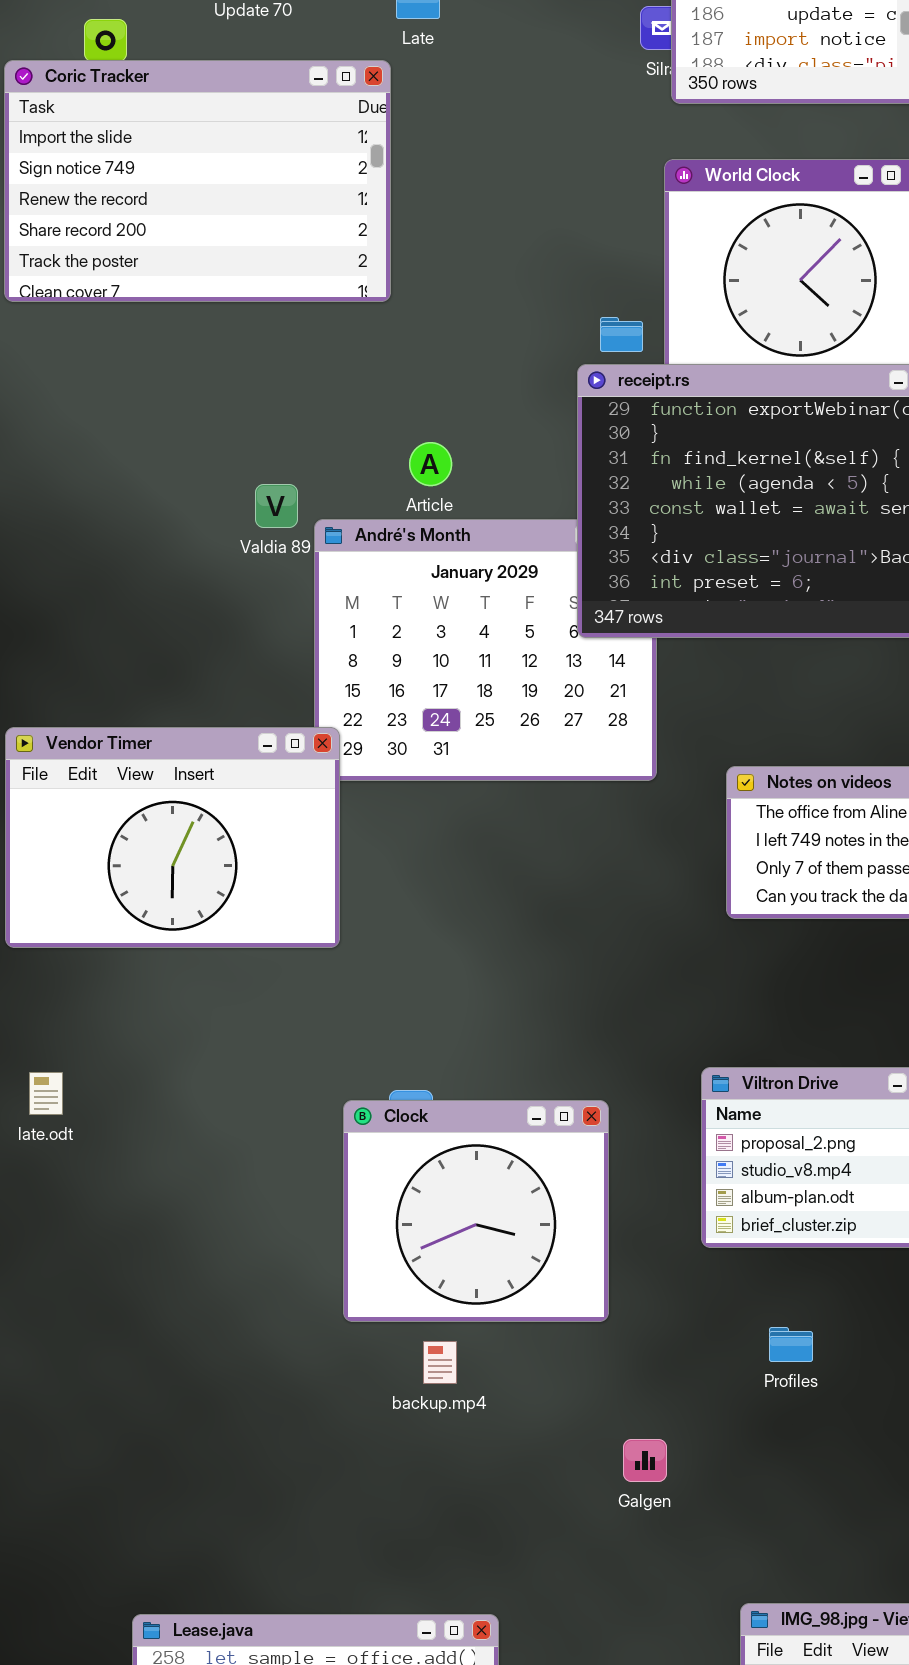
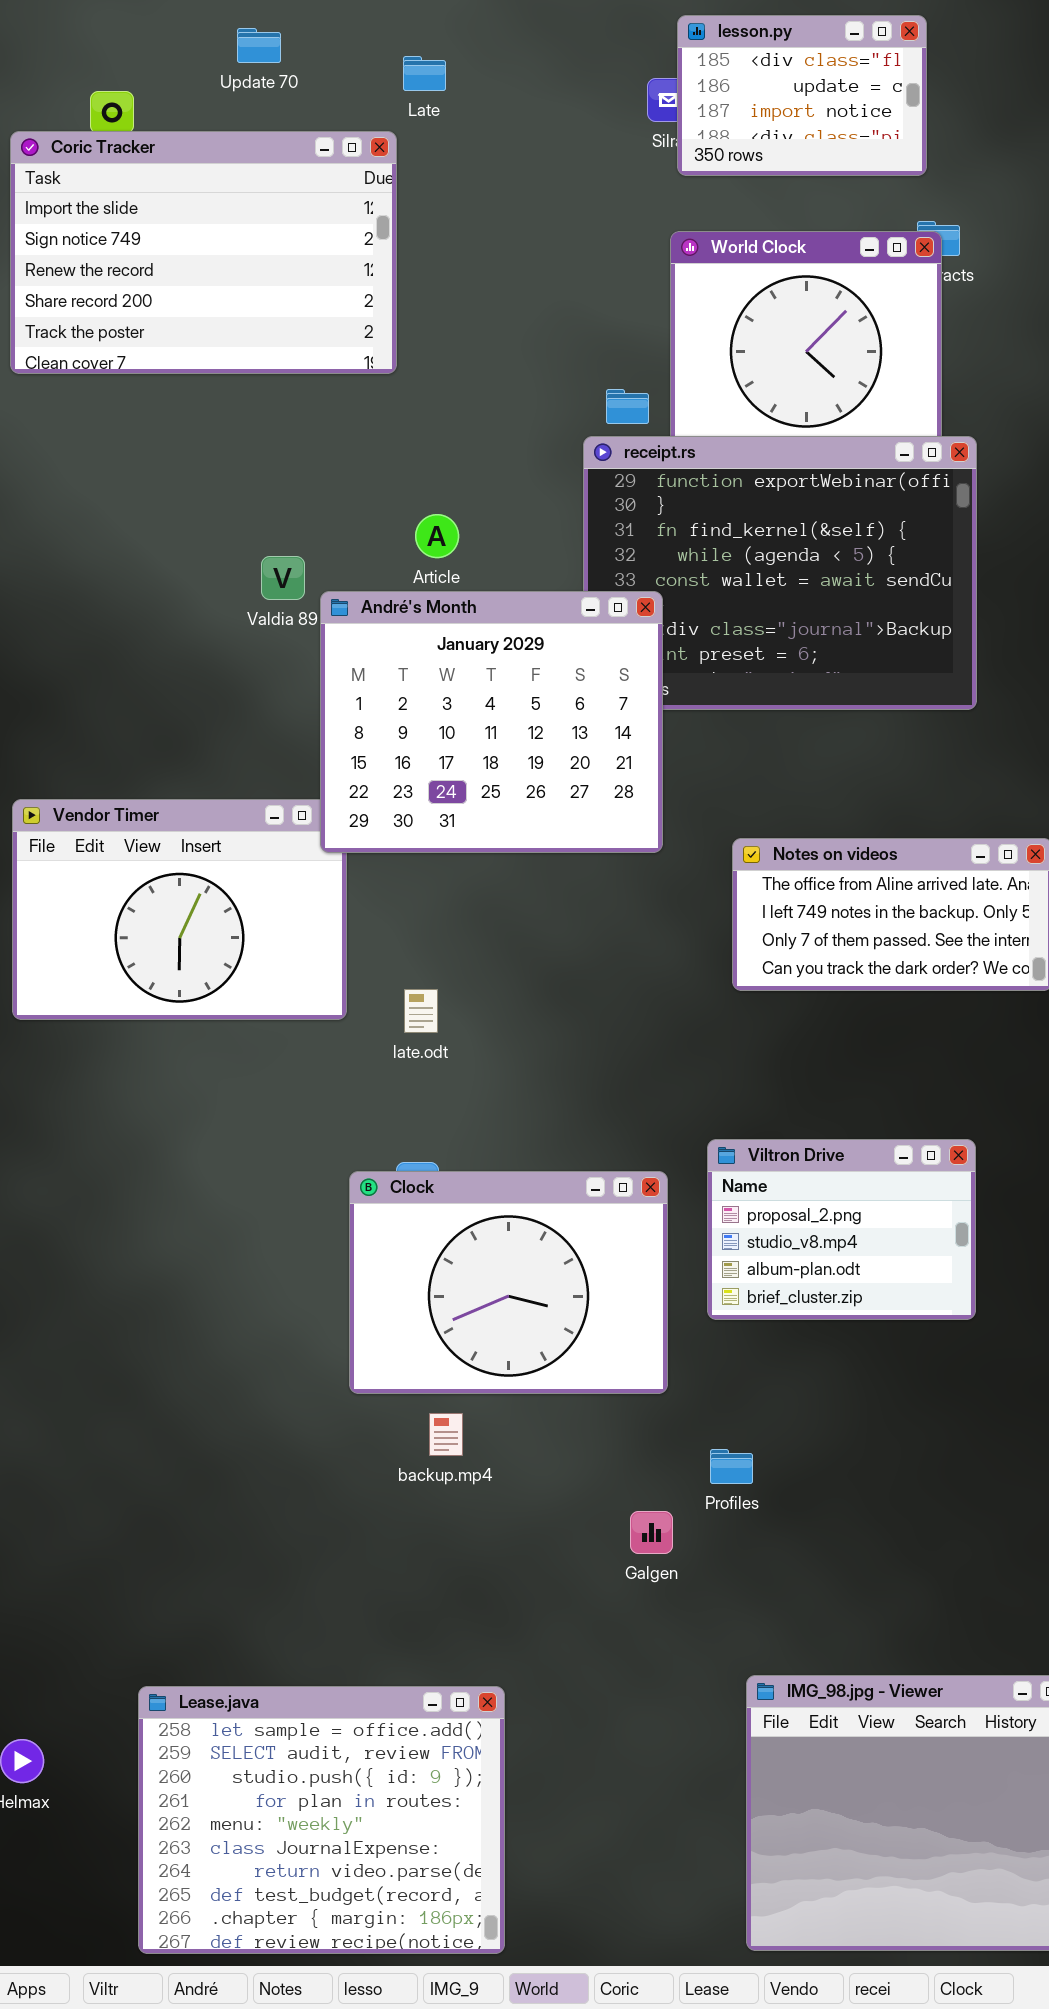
André's Month: [314,519,657,781] -> [320,591,663,853], raised
late.odt: [29,1072,63,1115] -> [404,989,438,1033], moved
Clock: [343,1100,609,1322] -> [349,1171,668,1394], resized
Profiles: [769,1327,813,1362] -> [710,1449,753,1484], moved

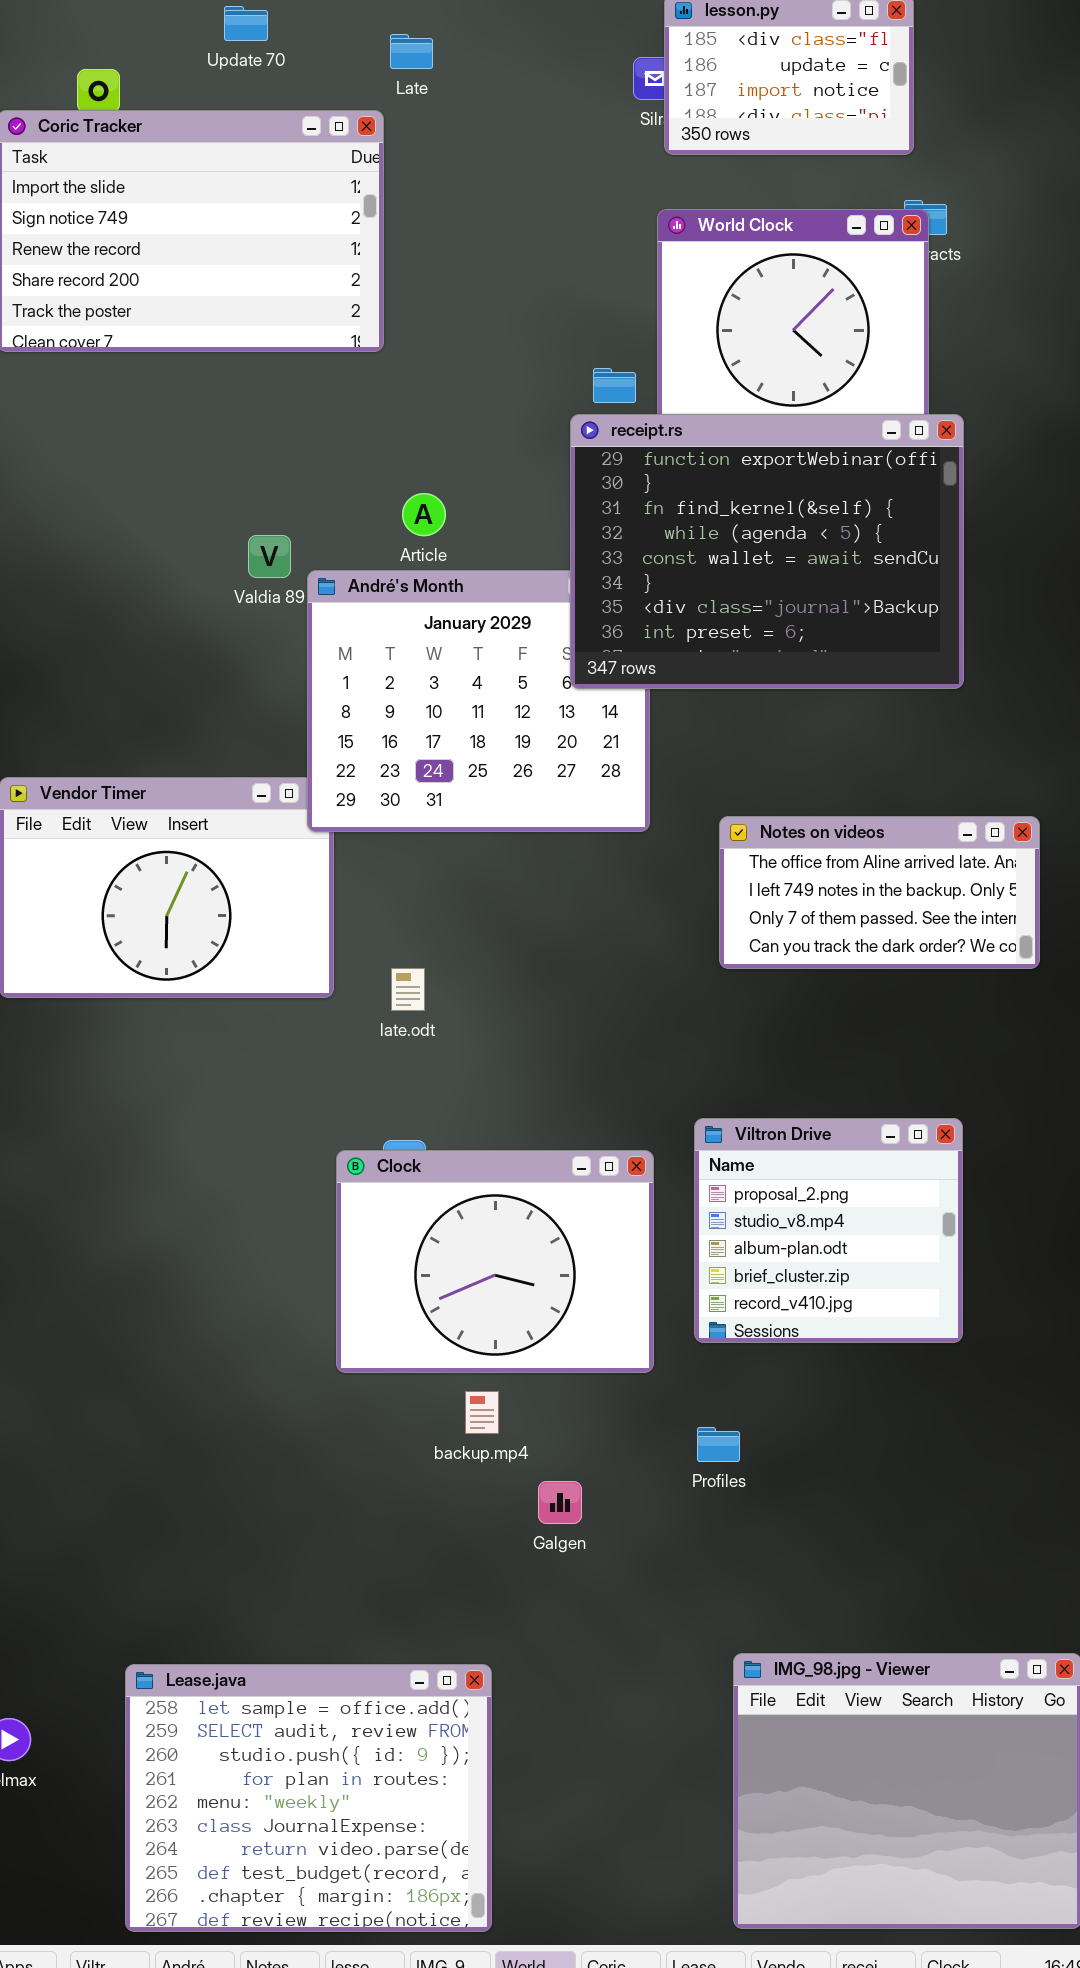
receipt.rs: [583,436,977,710] -> [570,414,964,689], raised
Viltron Drive: [707,1139,976,1320] -> [694,1118,963,1343], resized
backup.mp4: [429,1413,463,1456] -> [465,1391,499,1434], moved
Galgen: [630,1511,673,1554] -> [538,1481,582,1524], moved

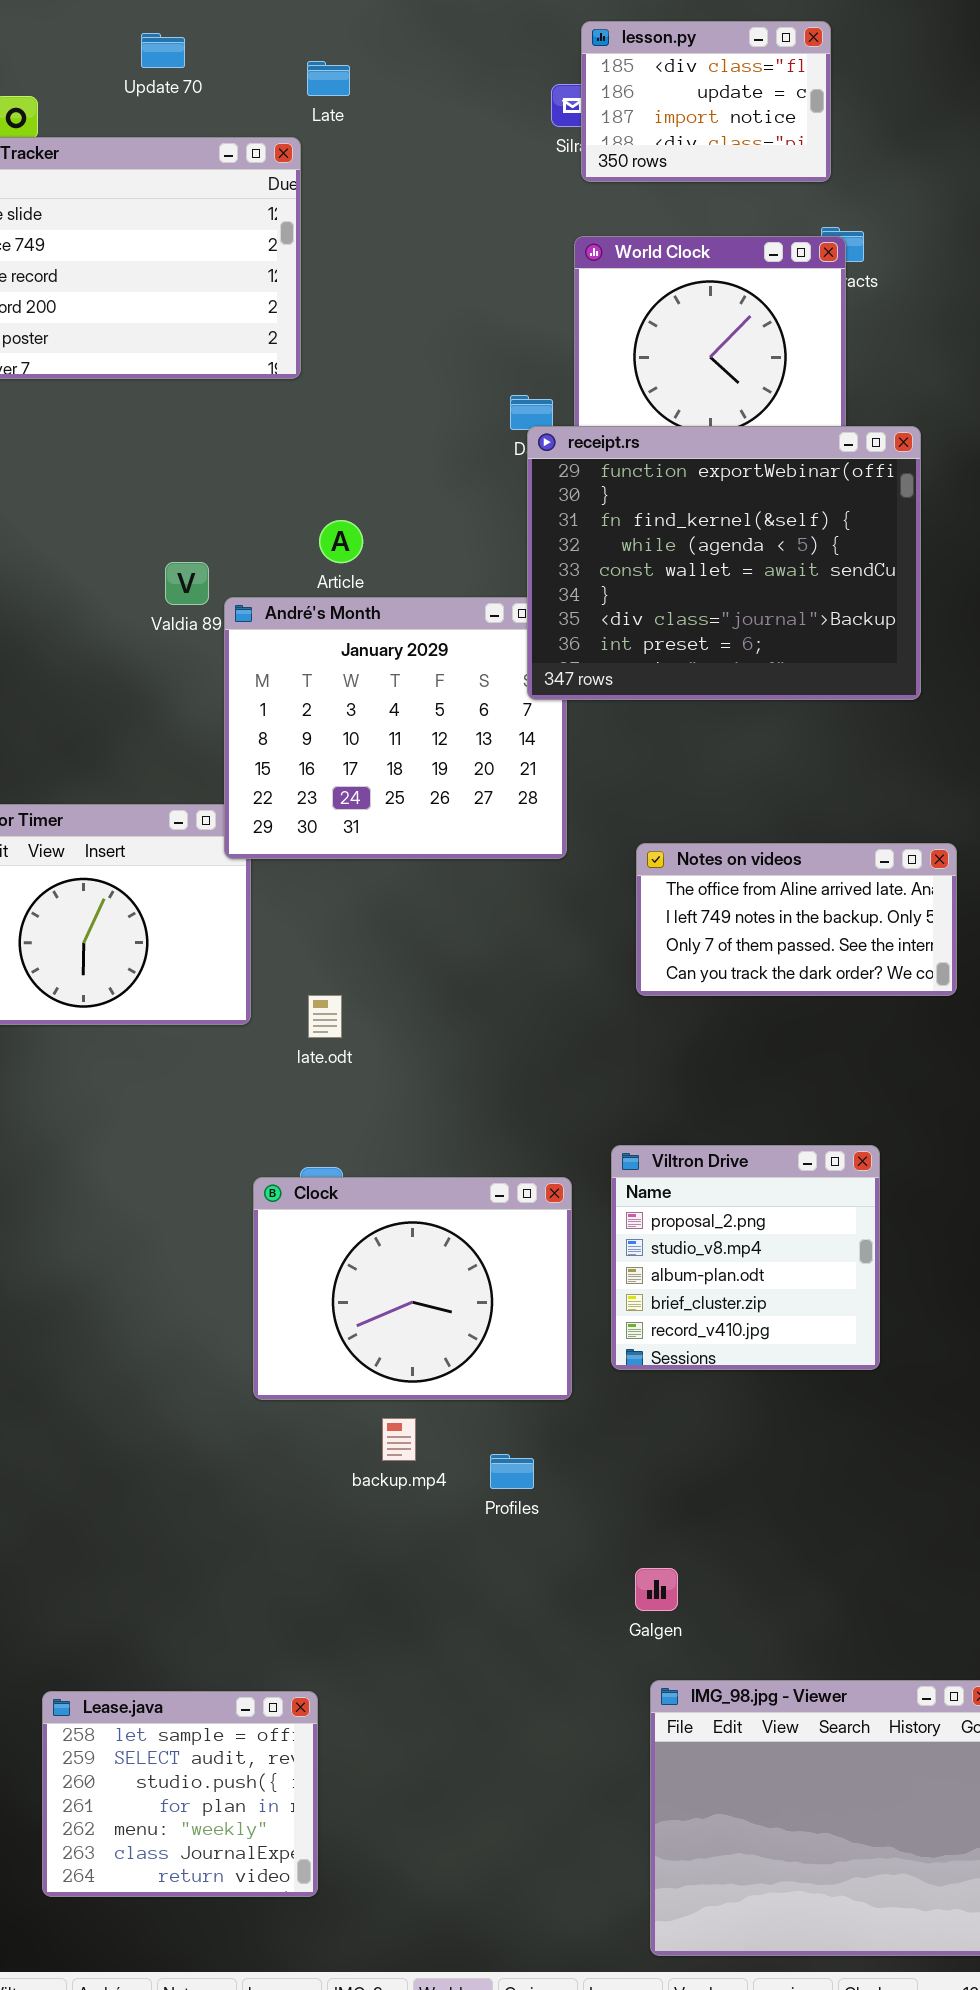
receipt.rs: [570,414,964,689] -> [527,426,921,700], moved
Profiles: [697,1427,740,1462] -> [490,1454,534,1489], moved
Galgen: [538,1481,582,1524] -> [635,1568,678,1611], moved
Lease.java: [125,1664,492,1932] -> [42,1691,318,1897], resized

